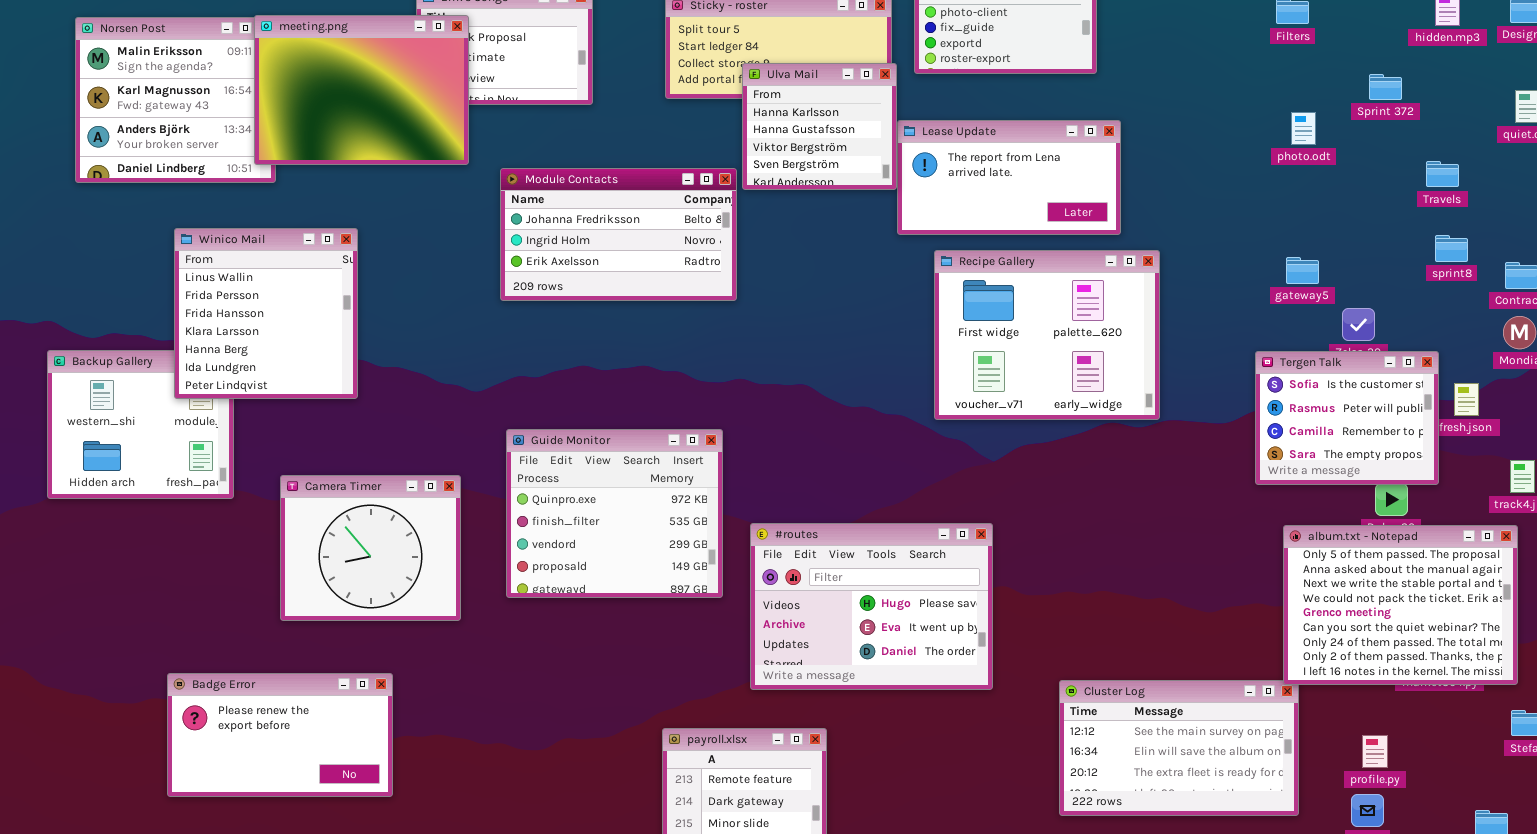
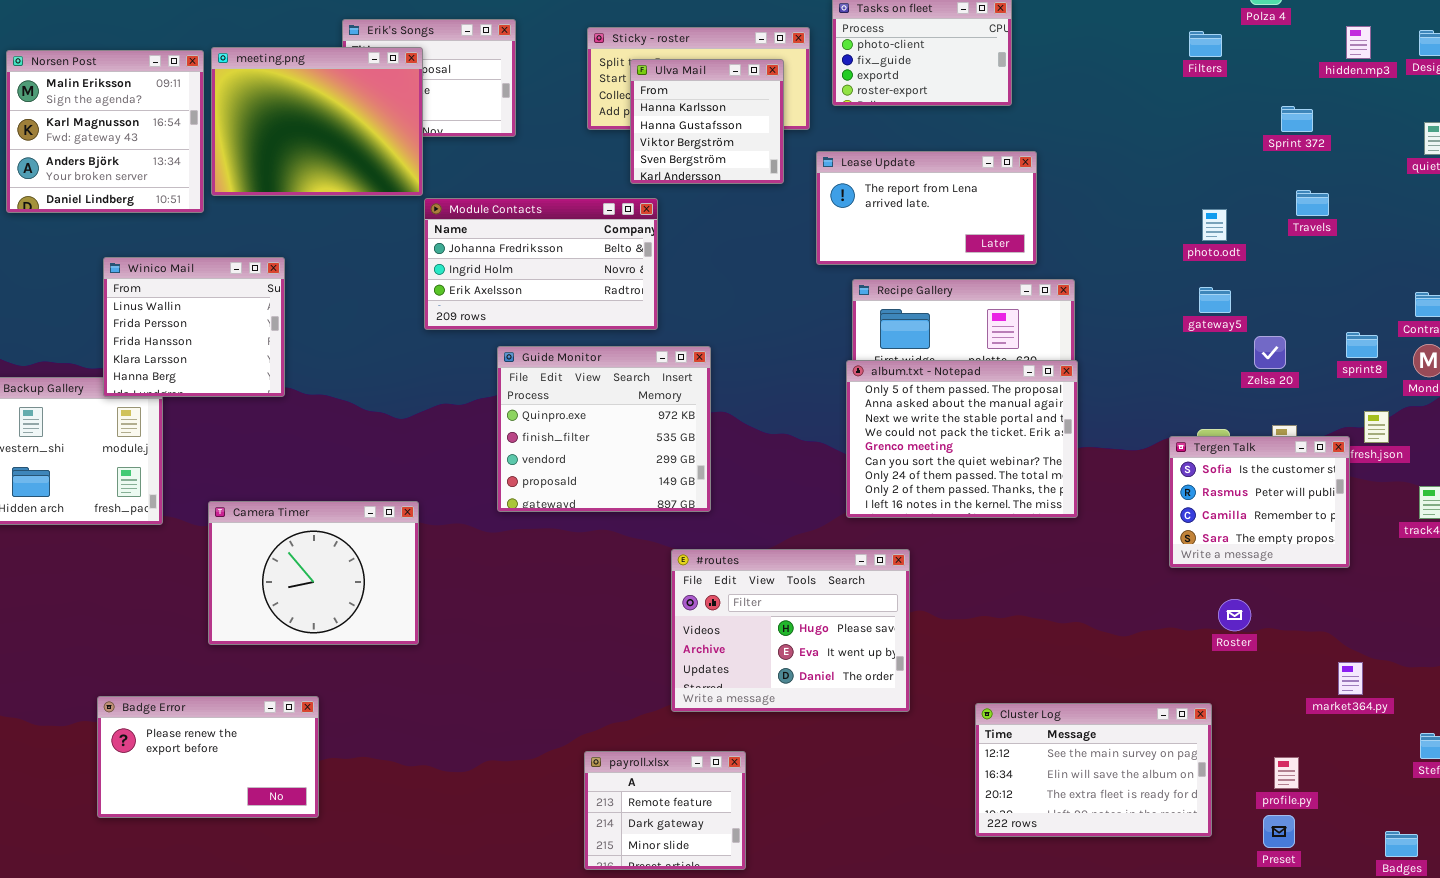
meeting.png: [254,15,469,165] -> [211,47,423,196], moved
Ulva Mail: [742,63,897,190] -> [630,59,784,184], moved
photo.odt: [1291,112,1316,145] -> [1202,209,1227,241], moved
Travels: [1426,161,1459,187] -> [1296,190,1329,216], moved
Winico Mail: [174,228,358,399] -> [103,257,285,397], resized
sprint8: [1435,235,1468,262] -> [1346,332,1378,358], moved
Tergen Talk: [1255,351,1439,485] -> [1169,436,1350,568], moved
Guide Monitor: [506,429,723,598] -> [497,346,711,512], moved
Camera Timer: [280,475,461,621] -> [208,501,419,645], resized
album.txt - Notepad: [1283,525,1518,685] -> [846,360,1078,518], moved

